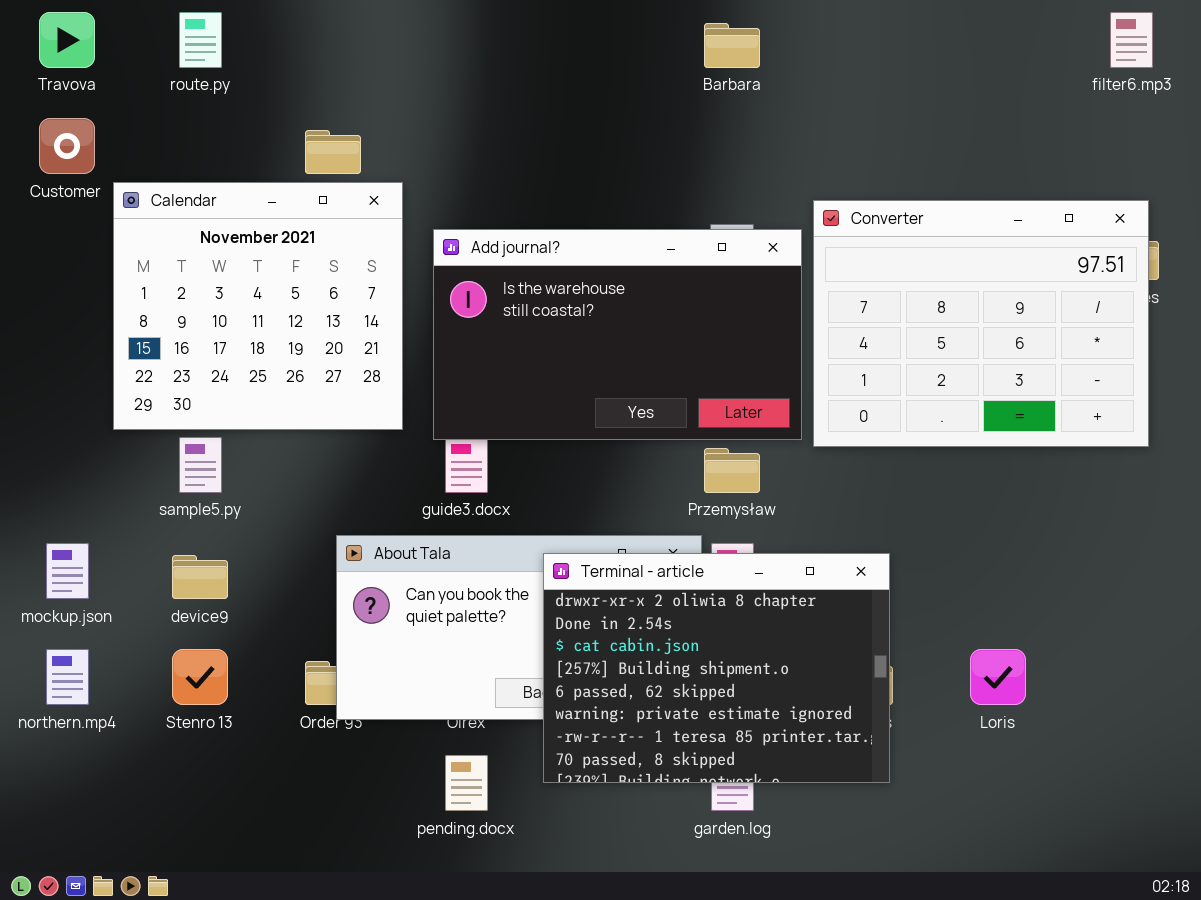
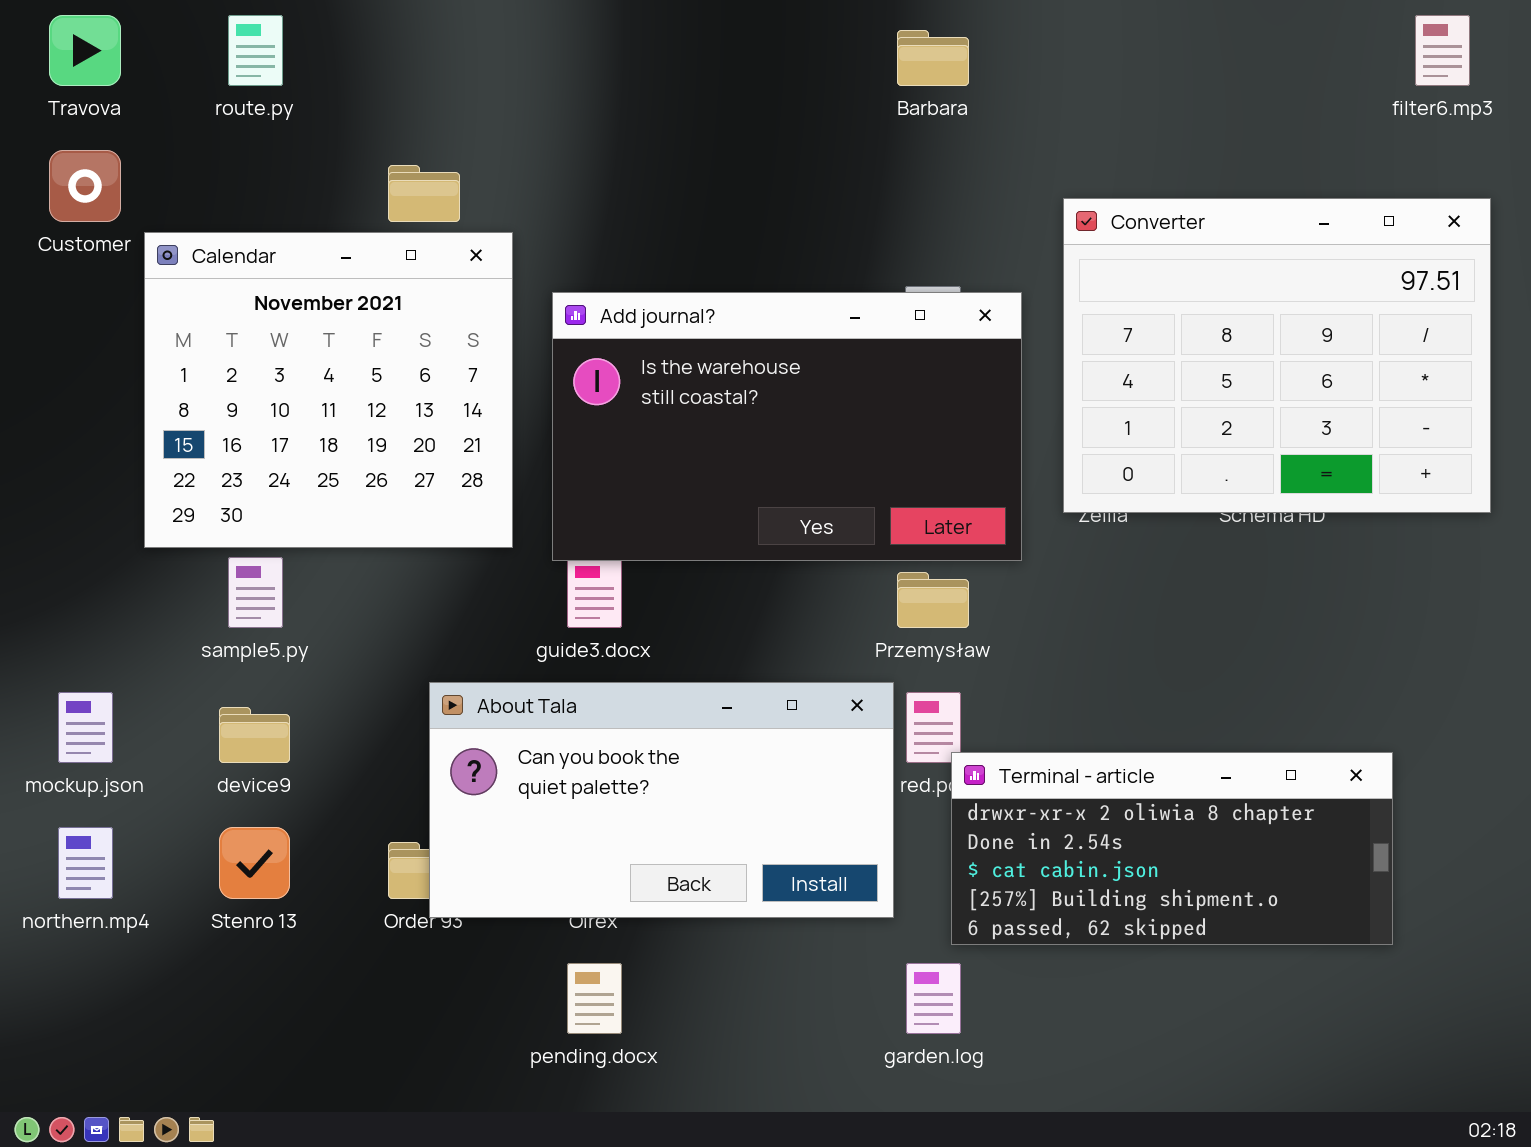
Converter: [813,200,1149,447] -> [1063,198,1491,513], moved
Terminal - article: [543,553,890,783] -> [951,752,1393,945], moved, resized

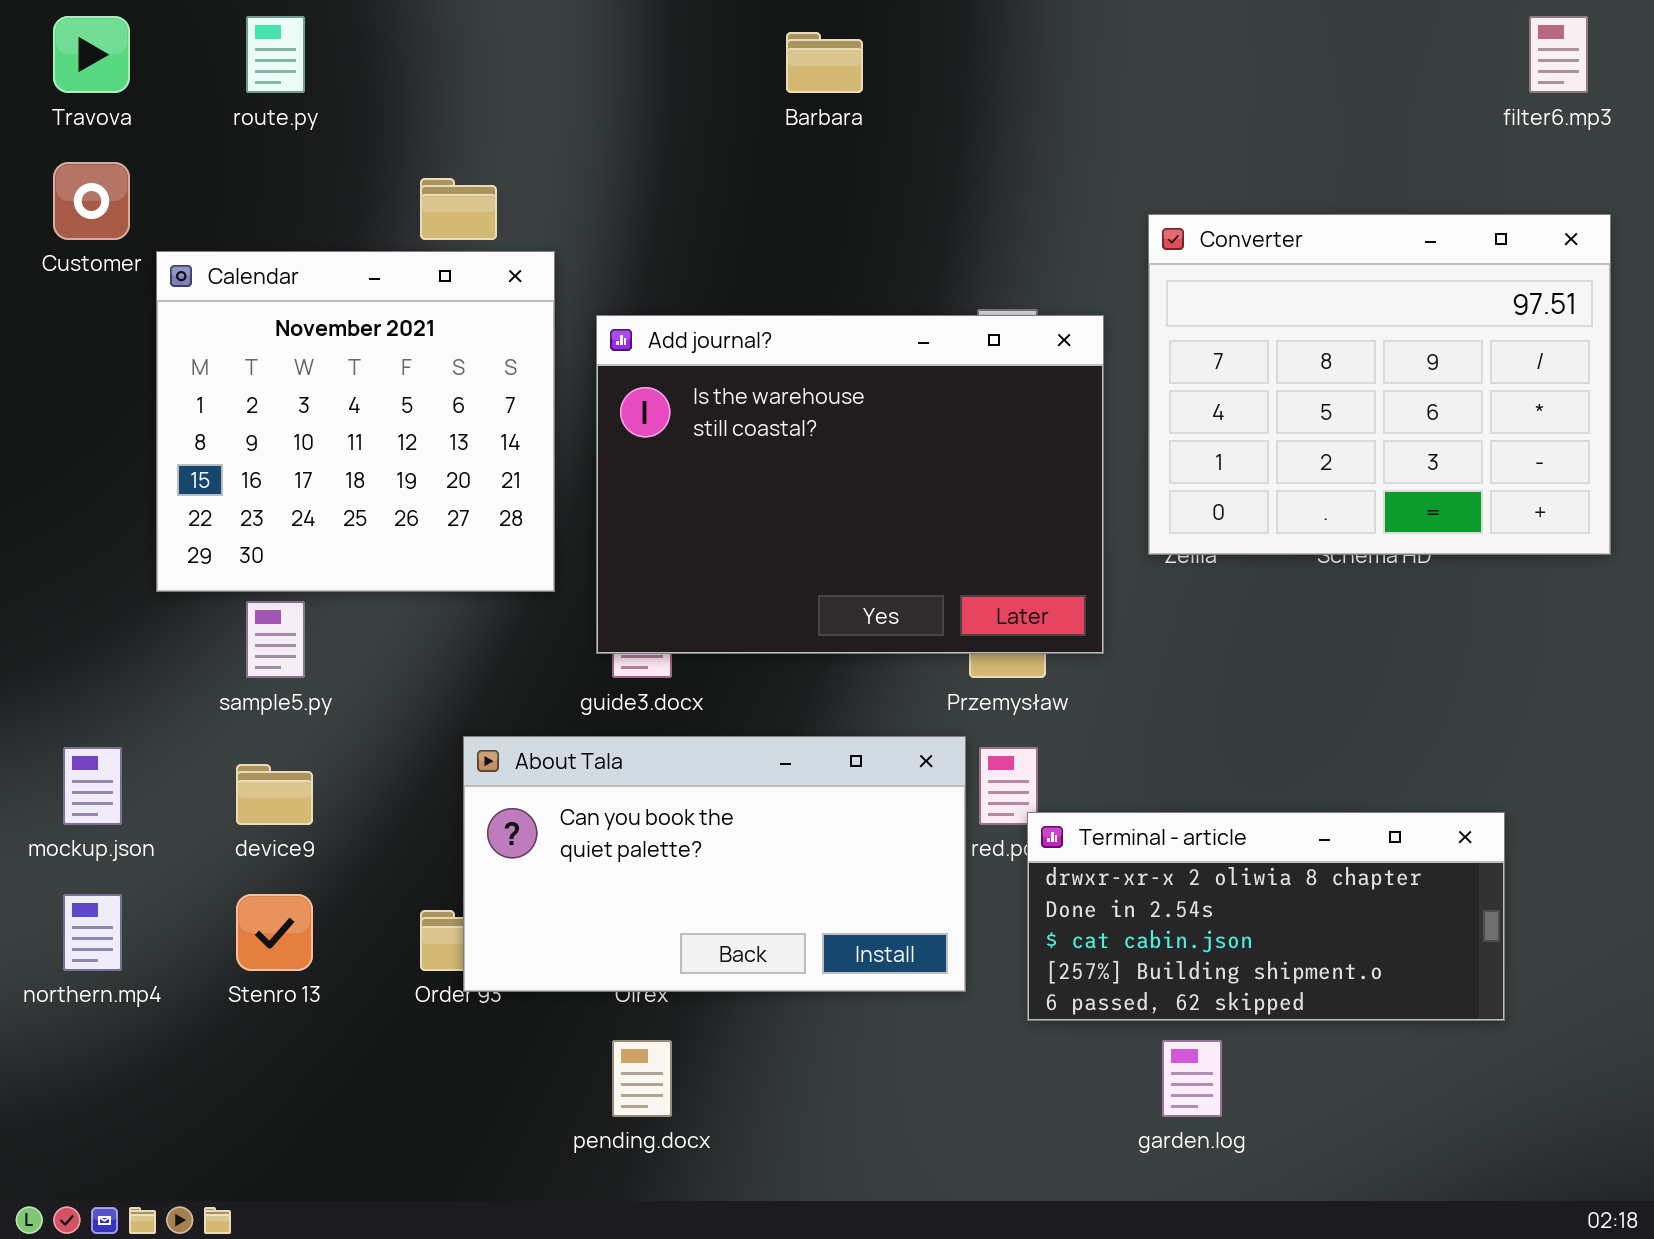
Barbara: [897,30,969,86] -> [786,32,863,93], moved
Add journal?: [552,292,1022,561] -> [596,315,1104,654], resized
garden.log: [906,963,961,1034] -> [1162,1040,1222,1117], moved

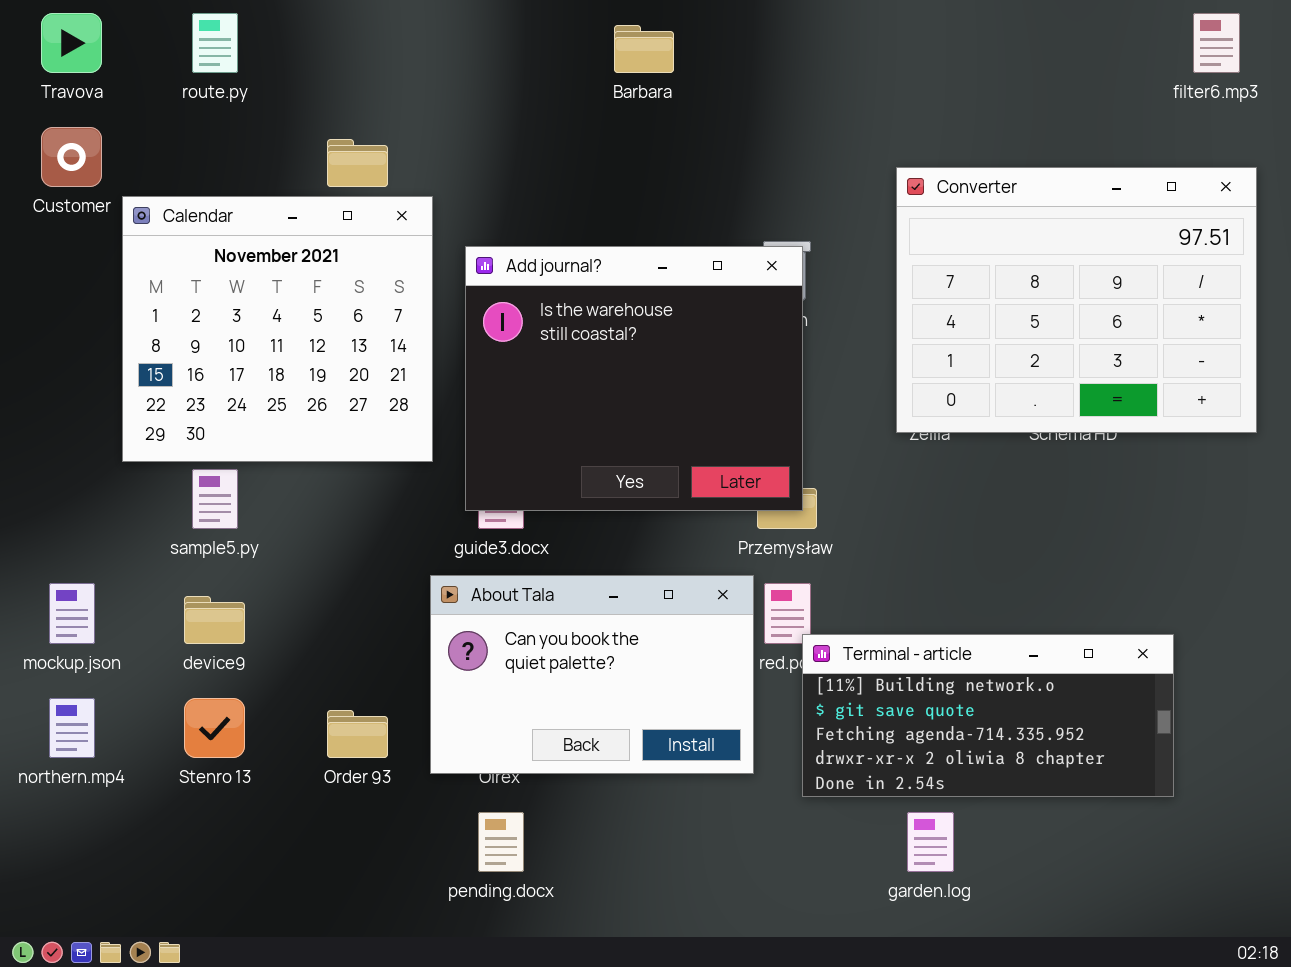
Add journal?: [596,315,1104,654] -> [465,246,803,511], resized
About Tala: [463,736,966,992] -> [430,575,754,774], resized
Terminal - article: [1027,812,1505,1021] -> [802,634,1174,797], scrolled up 3 rows

